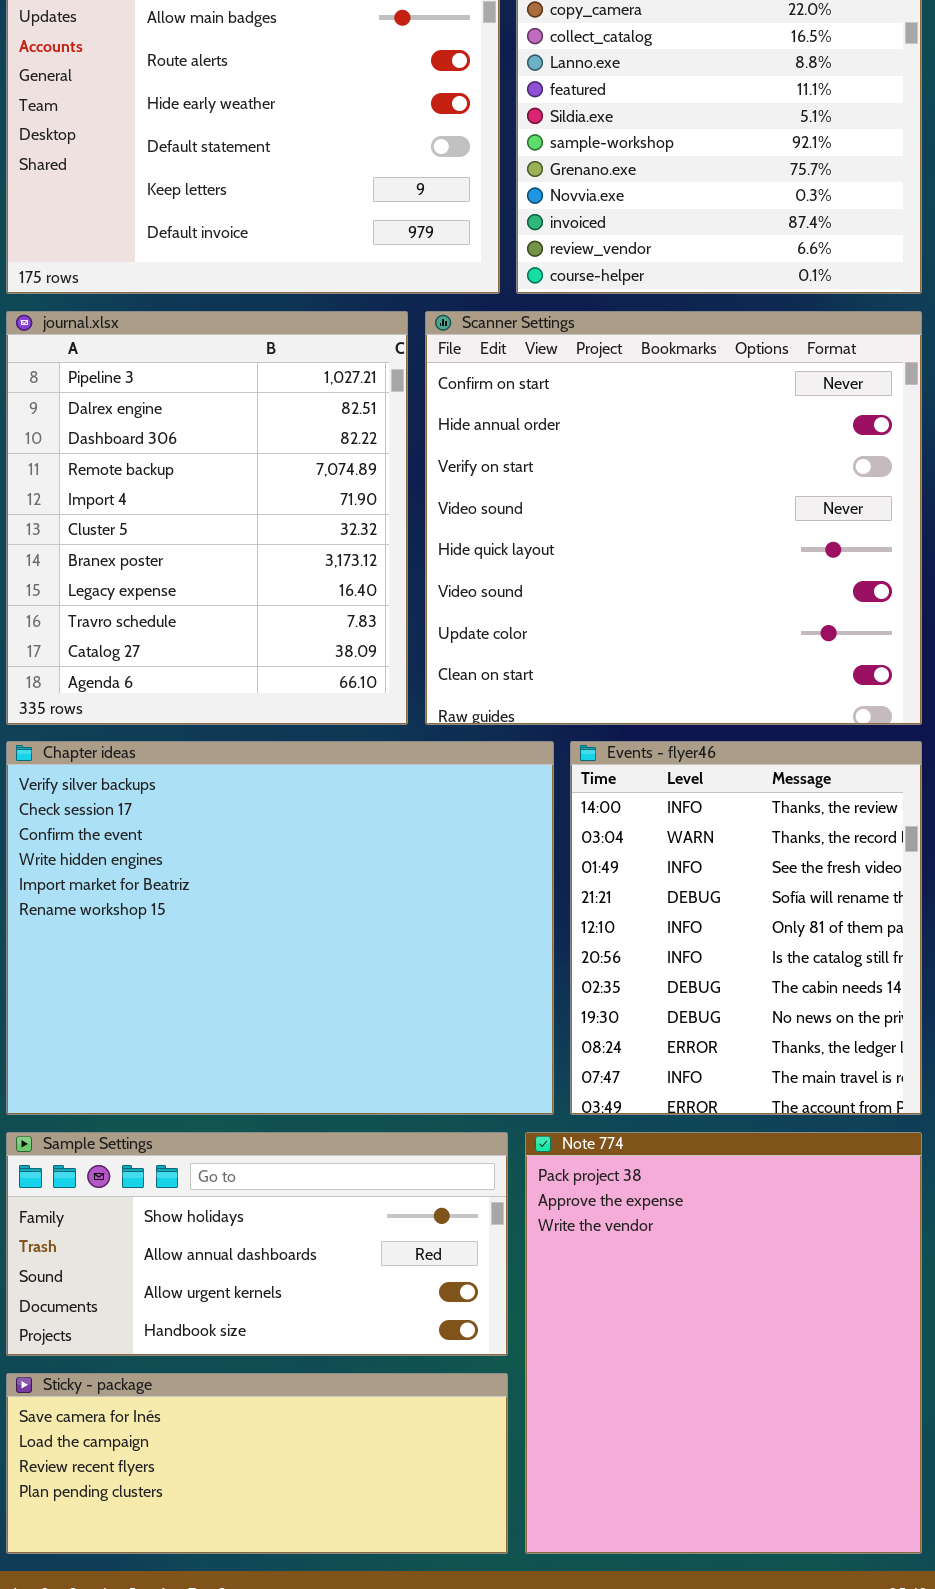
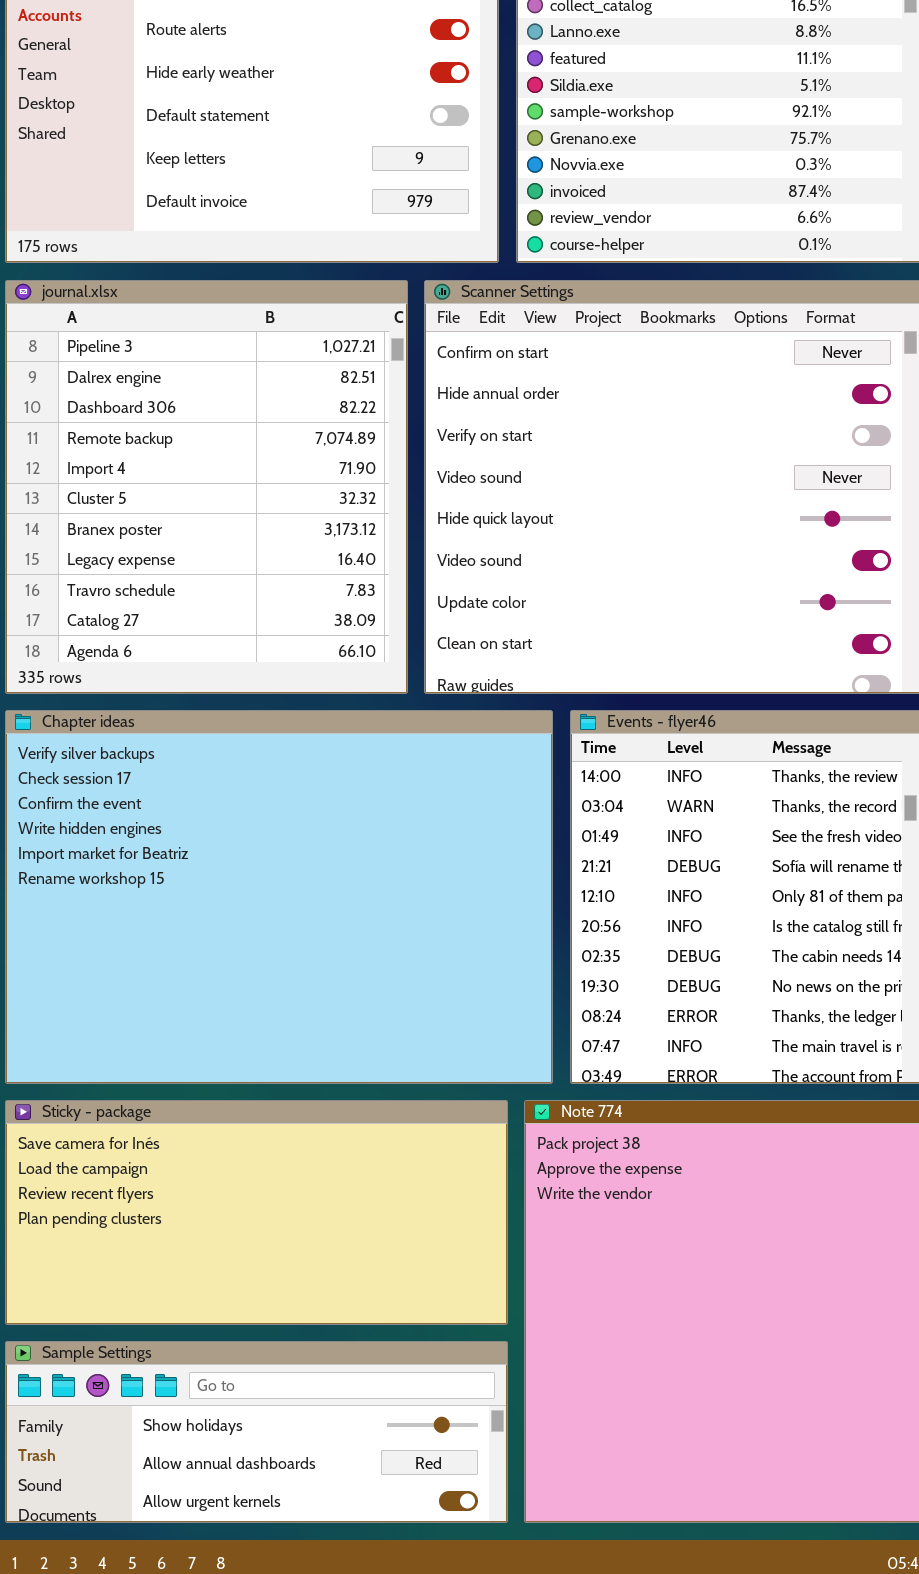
Sample Settings: [6,1132,508,1356] -> [5,1341,508,1523], moved, resized
Sticky - package: [6,1373,508,1554] -> [5,1100,508,1325], moved, resized

